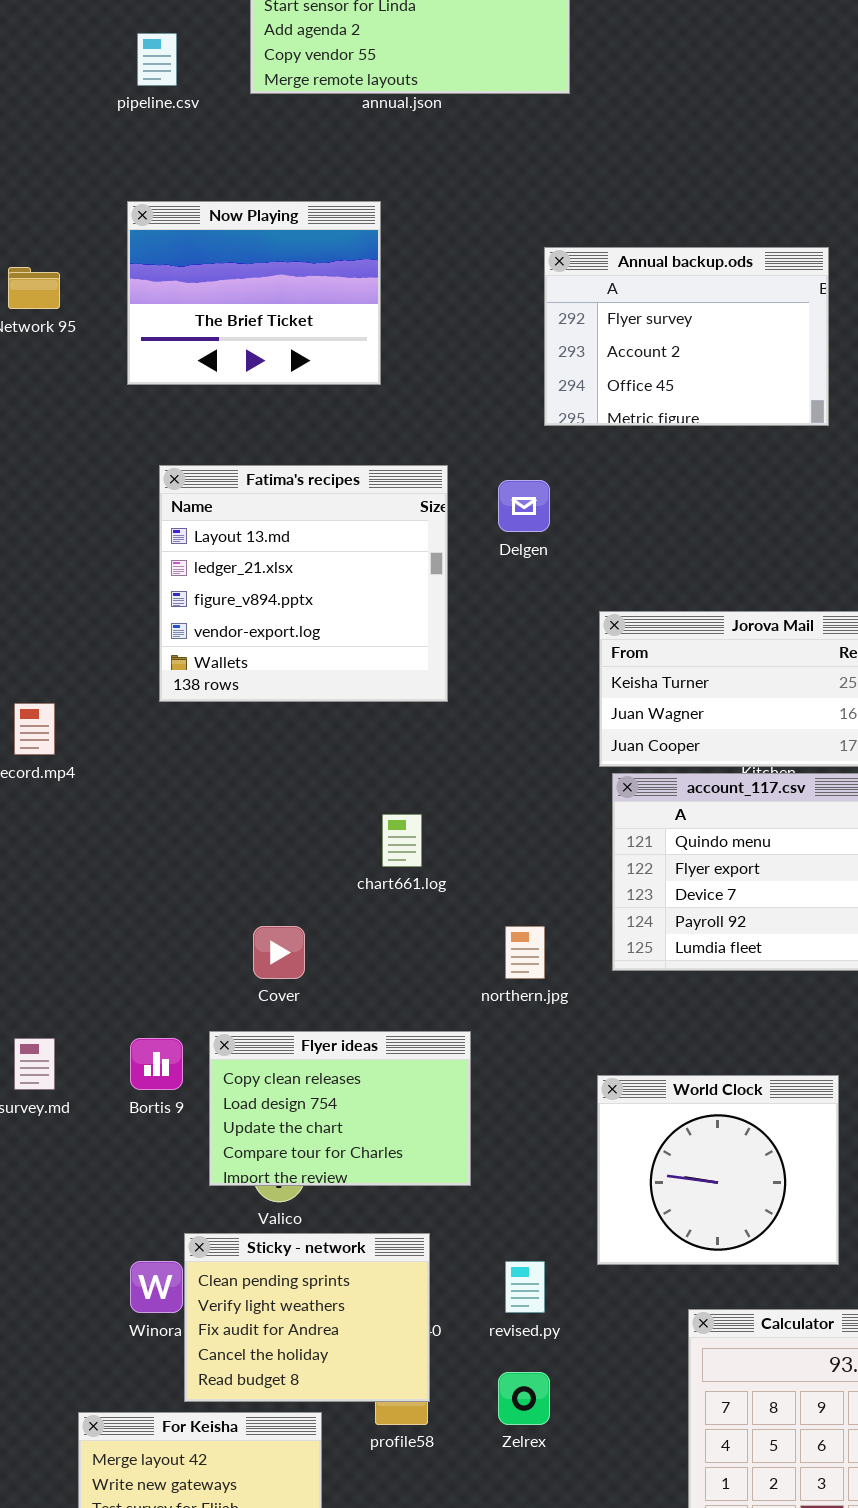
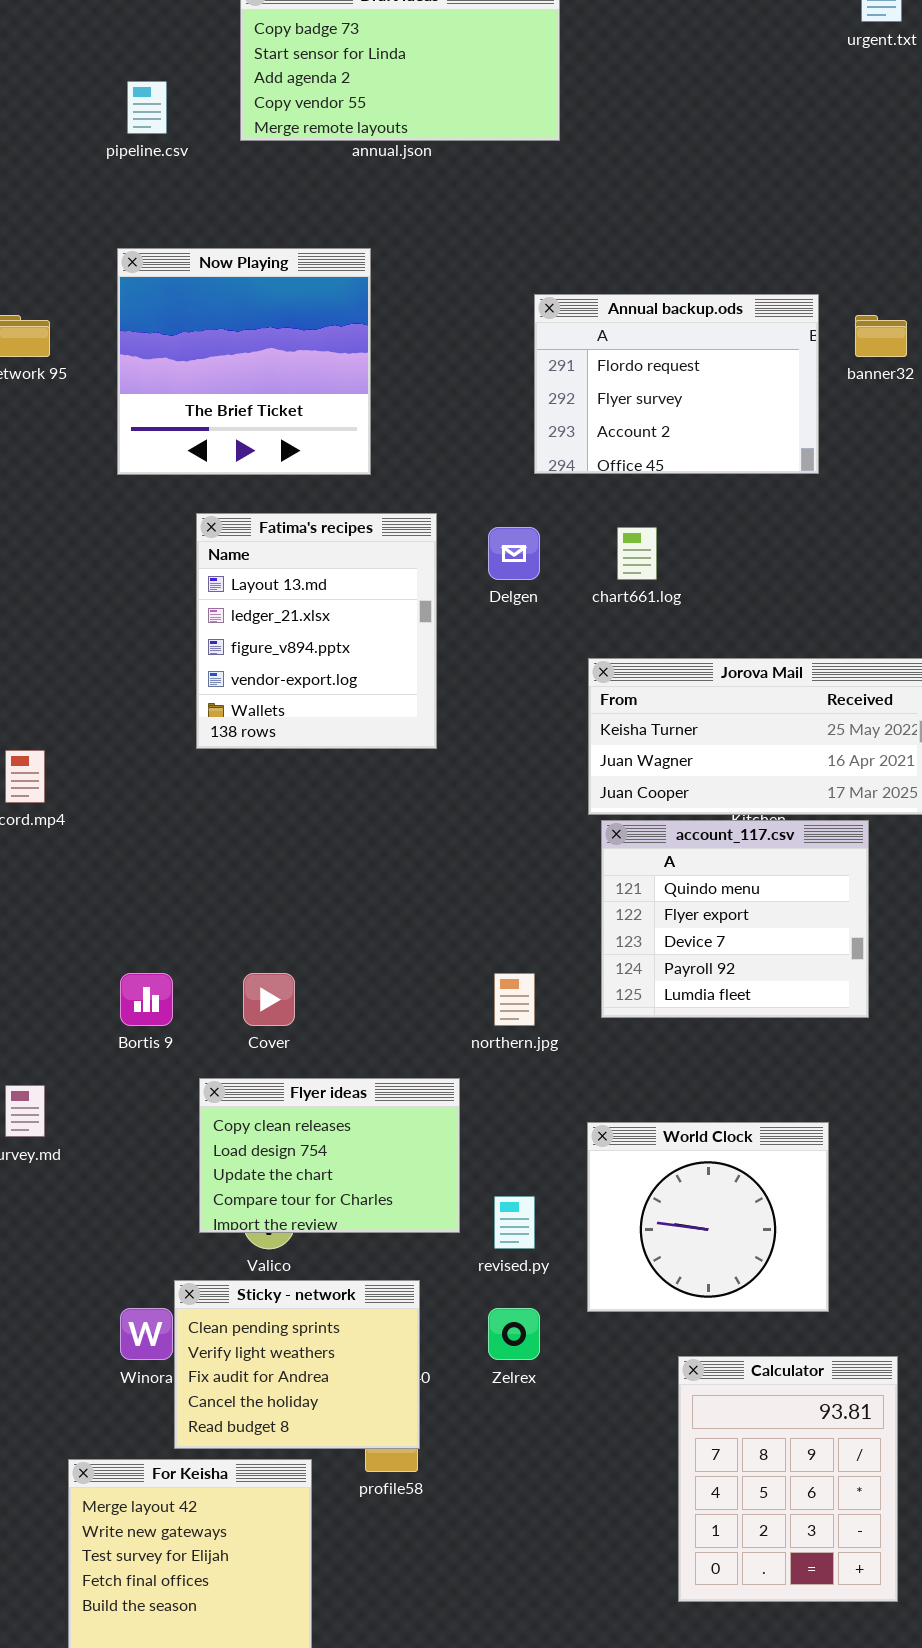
Now Playing: [127,201,381,385] -> [117,248,371,475], resized
Annual backup.ods: [544,247,829,426] -> [534,294,819,474], scrolled up 1 row
Fatima's recipes: [159,465,448,702] -> [196,513,437,749], resized
chart661.log: [382,814,422,867] -> [617,527,657,580], moved
Bortis 9: [130,1038,183,1090] -> [120,973,173,1026], moved
revised.py: [505,1261,545,1313] -> [494,1196,535,1249], moved
Zelrex: [498,1372,550,1425] -> [488,1308,540,1360], moved

